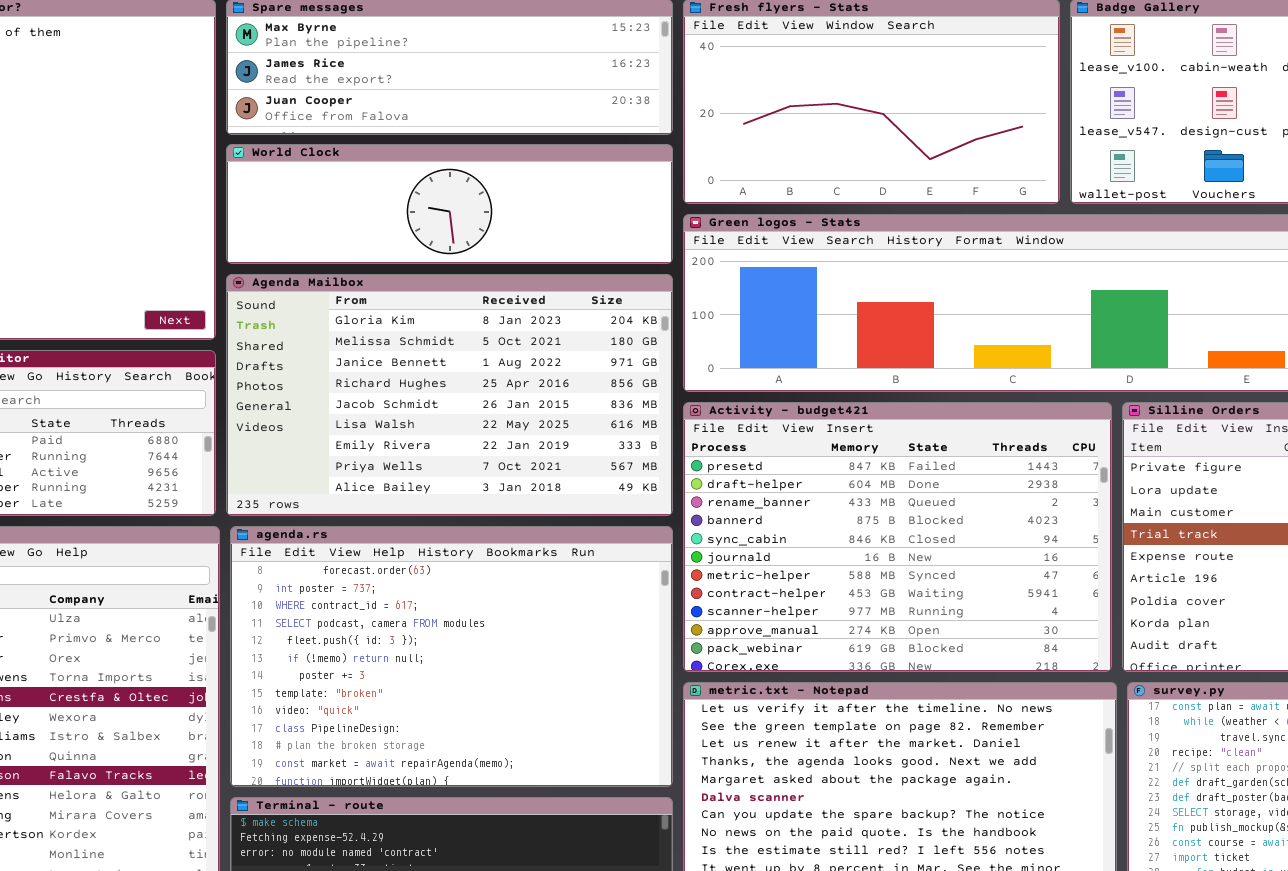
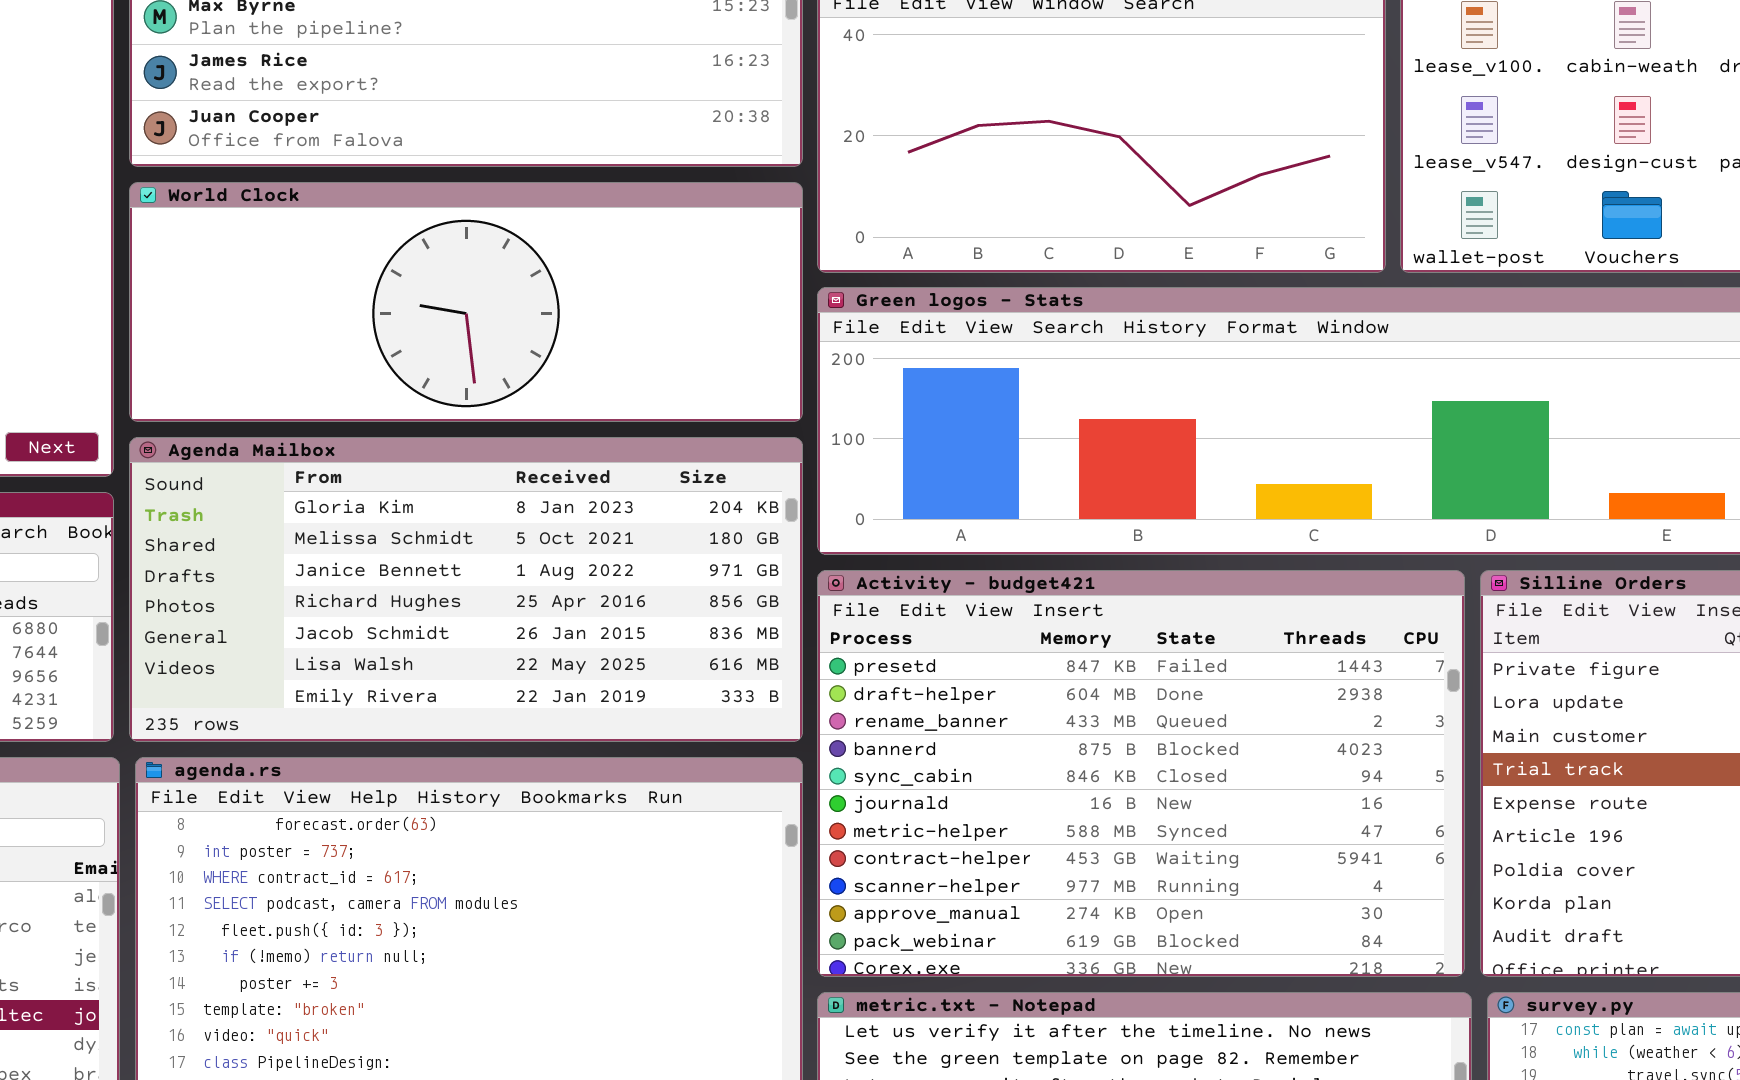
World Clock: [226,144,673,264] -> [129,182,803,422], resized
Agenda Mailbox: [226,274,673,516] -> [129,437,803,742], resized

